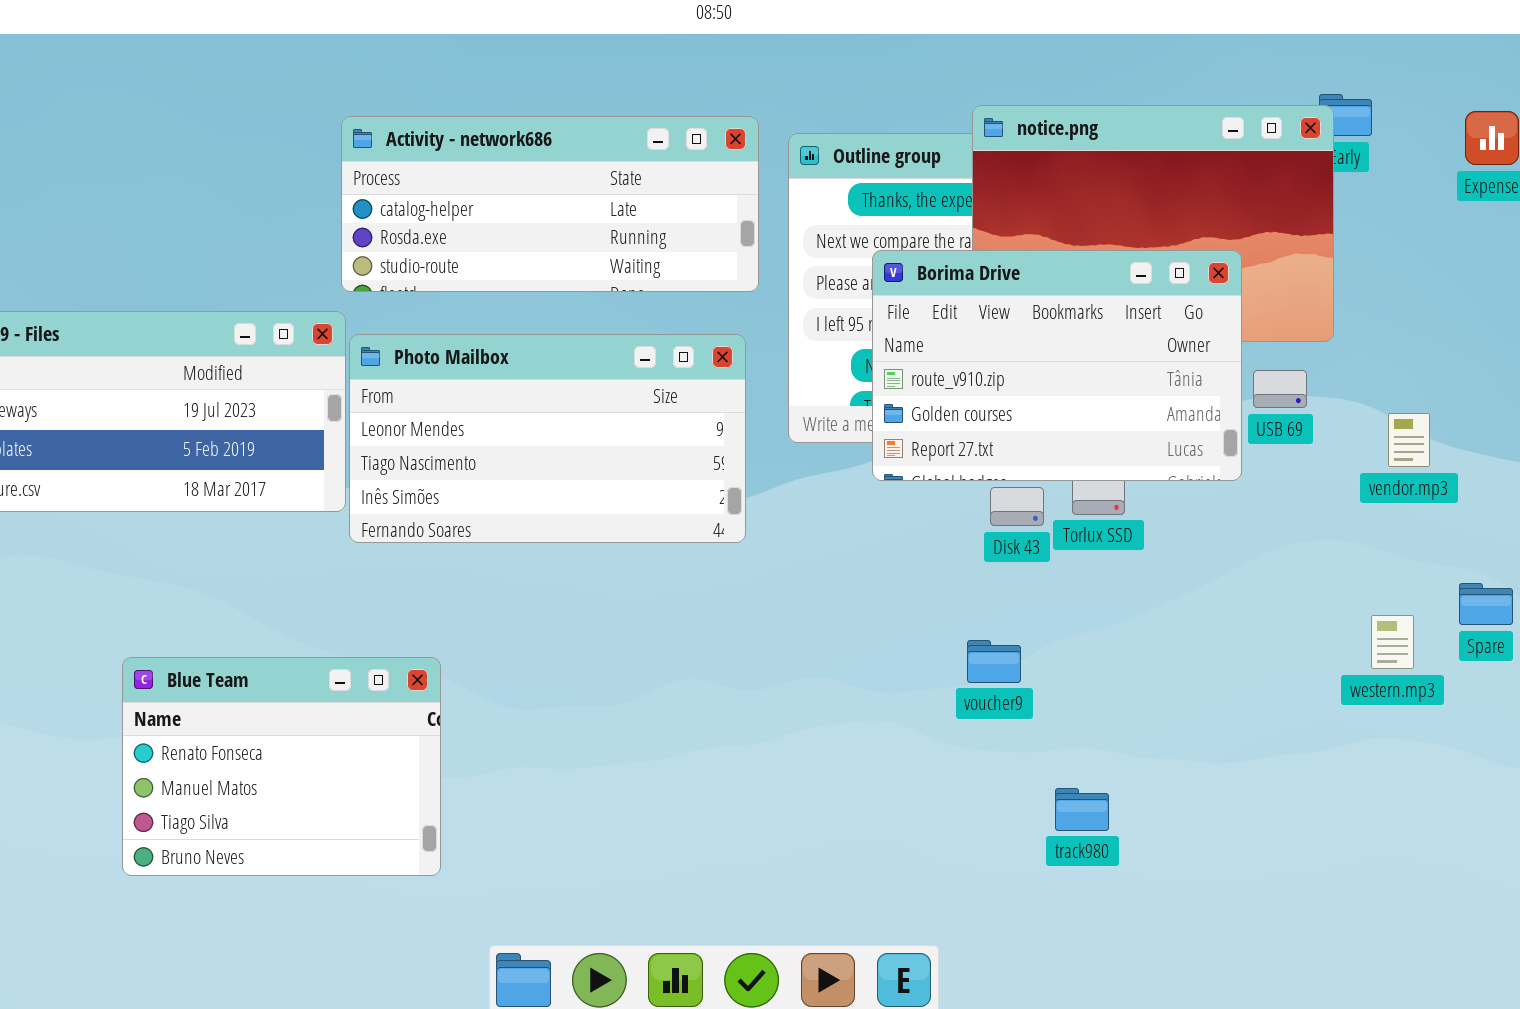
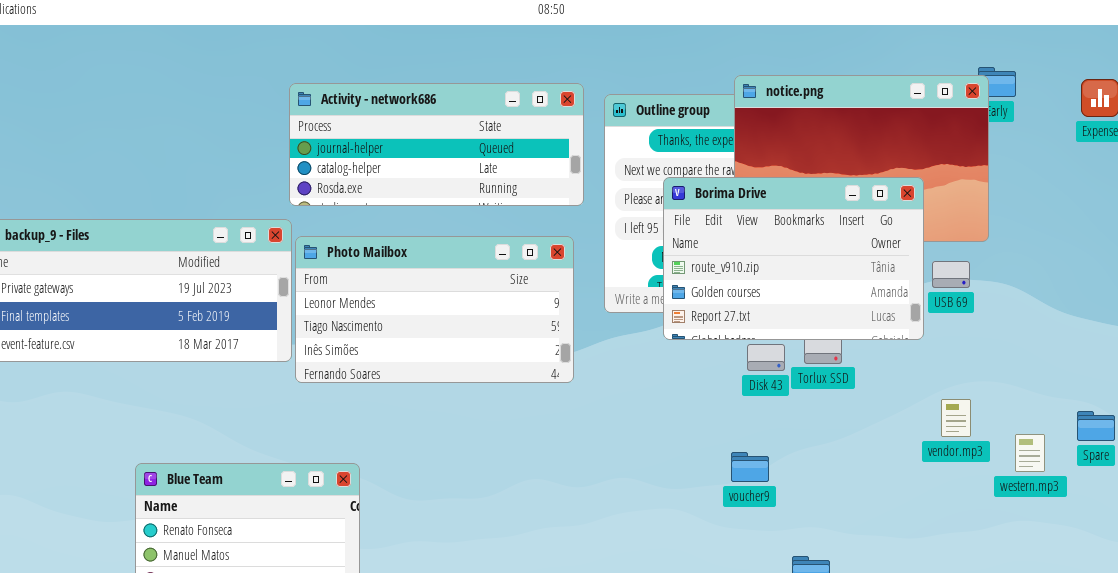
Activity - network686: [341,116,759,292] -> [289,83,584,206], scrolled up 1 row
vendor.mp3: [1388,413,1430,467] -> [941,399,971,437], moved

